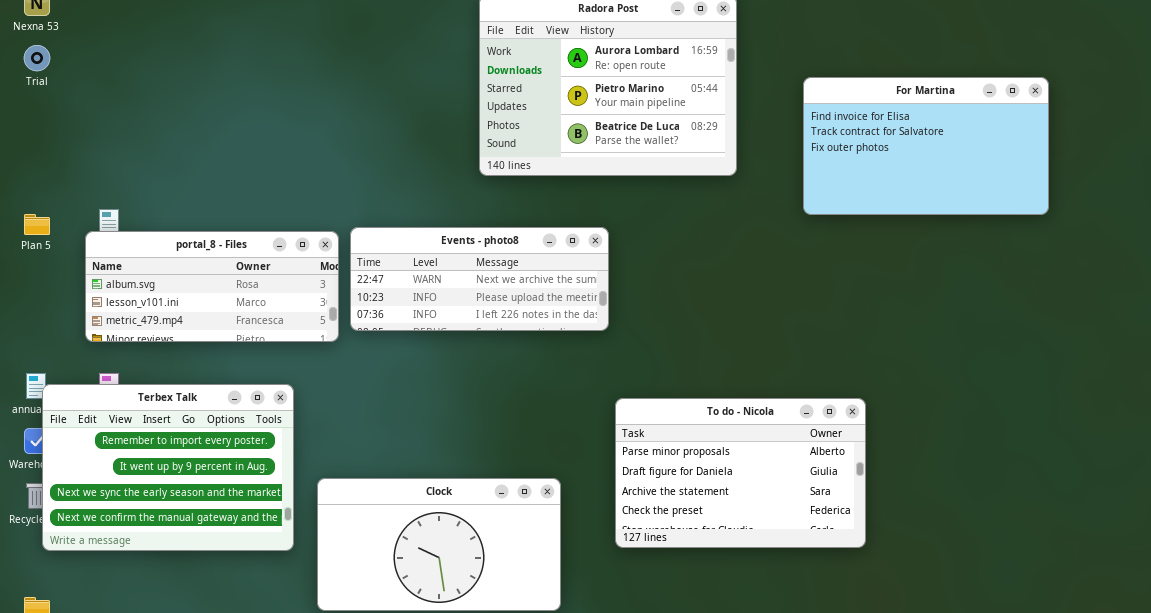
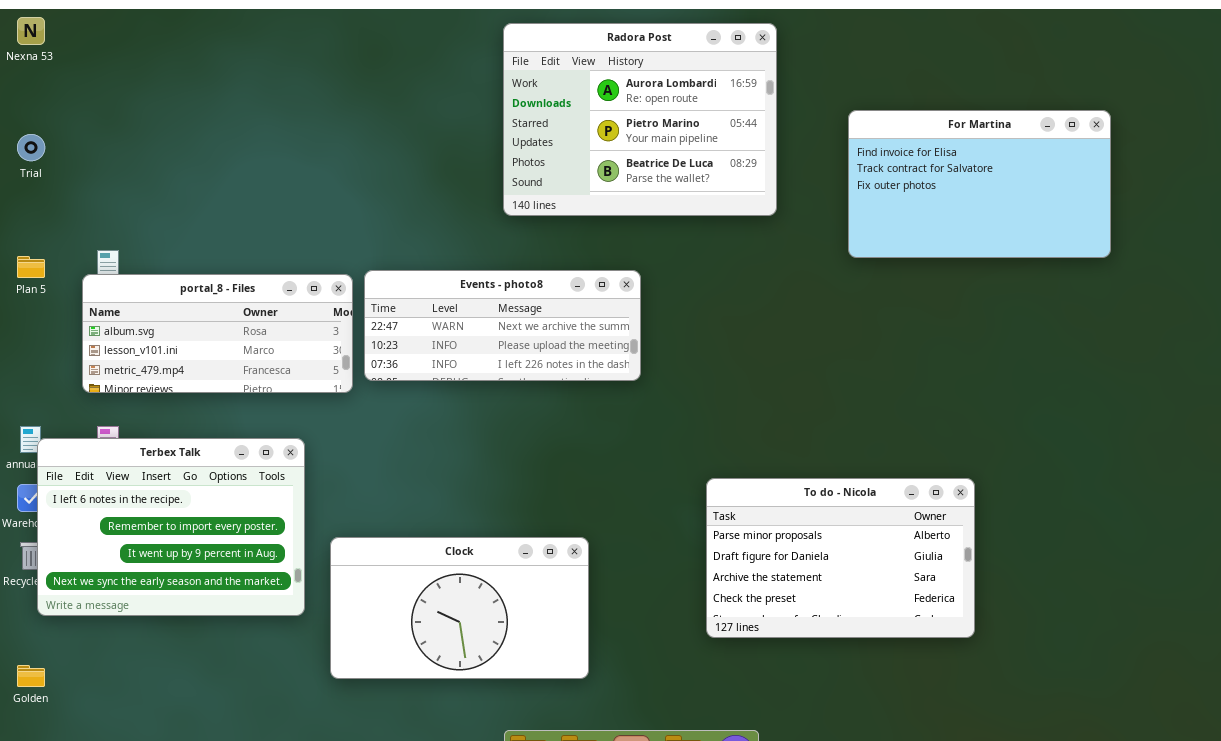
Trial: [24,45,50,71] -> [17,134,45,161], moved
Terbex Talk: [42,384,294,551] -> [37,438,305,616], scrolled up 1 row
To do - Nicola: [615,398,866,548] -> [706,478,975,638], moved

